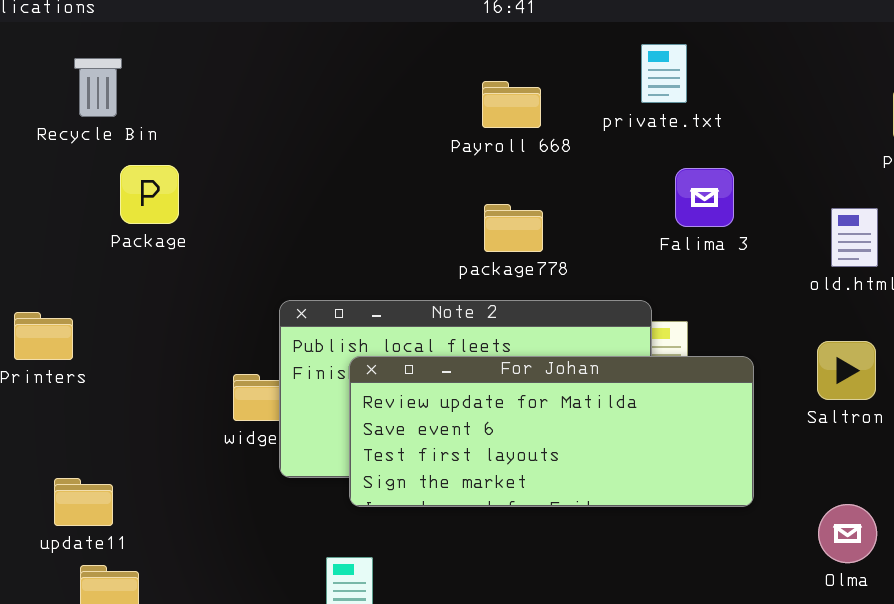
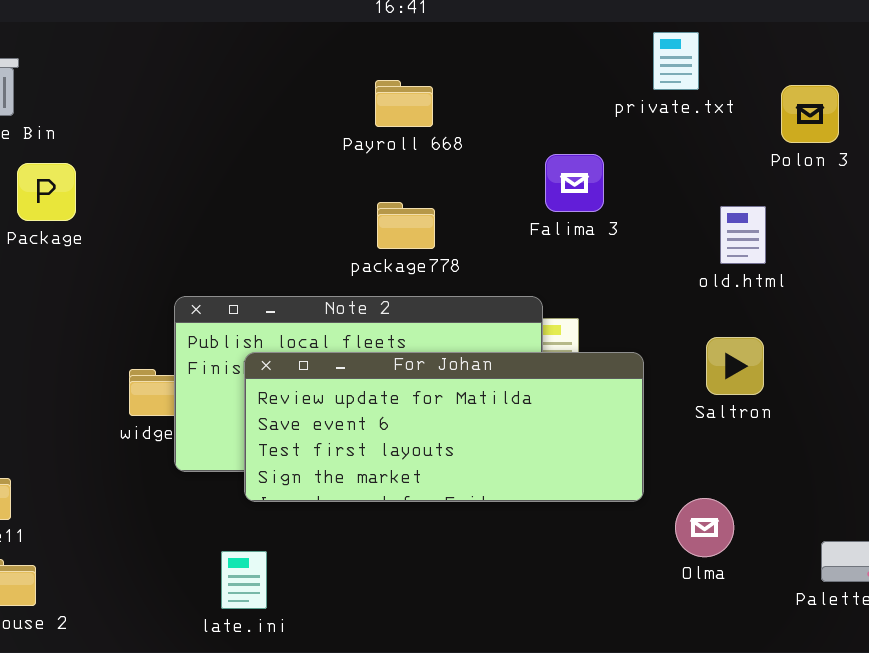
private.txt: [641,44,687,103] -> [653,32,699,90], moved
Falima 3: [675,168,734,227] -> [545,154,604,212], moved
Olma: [818,504,877,563] -> [675,498,734,557], moved

